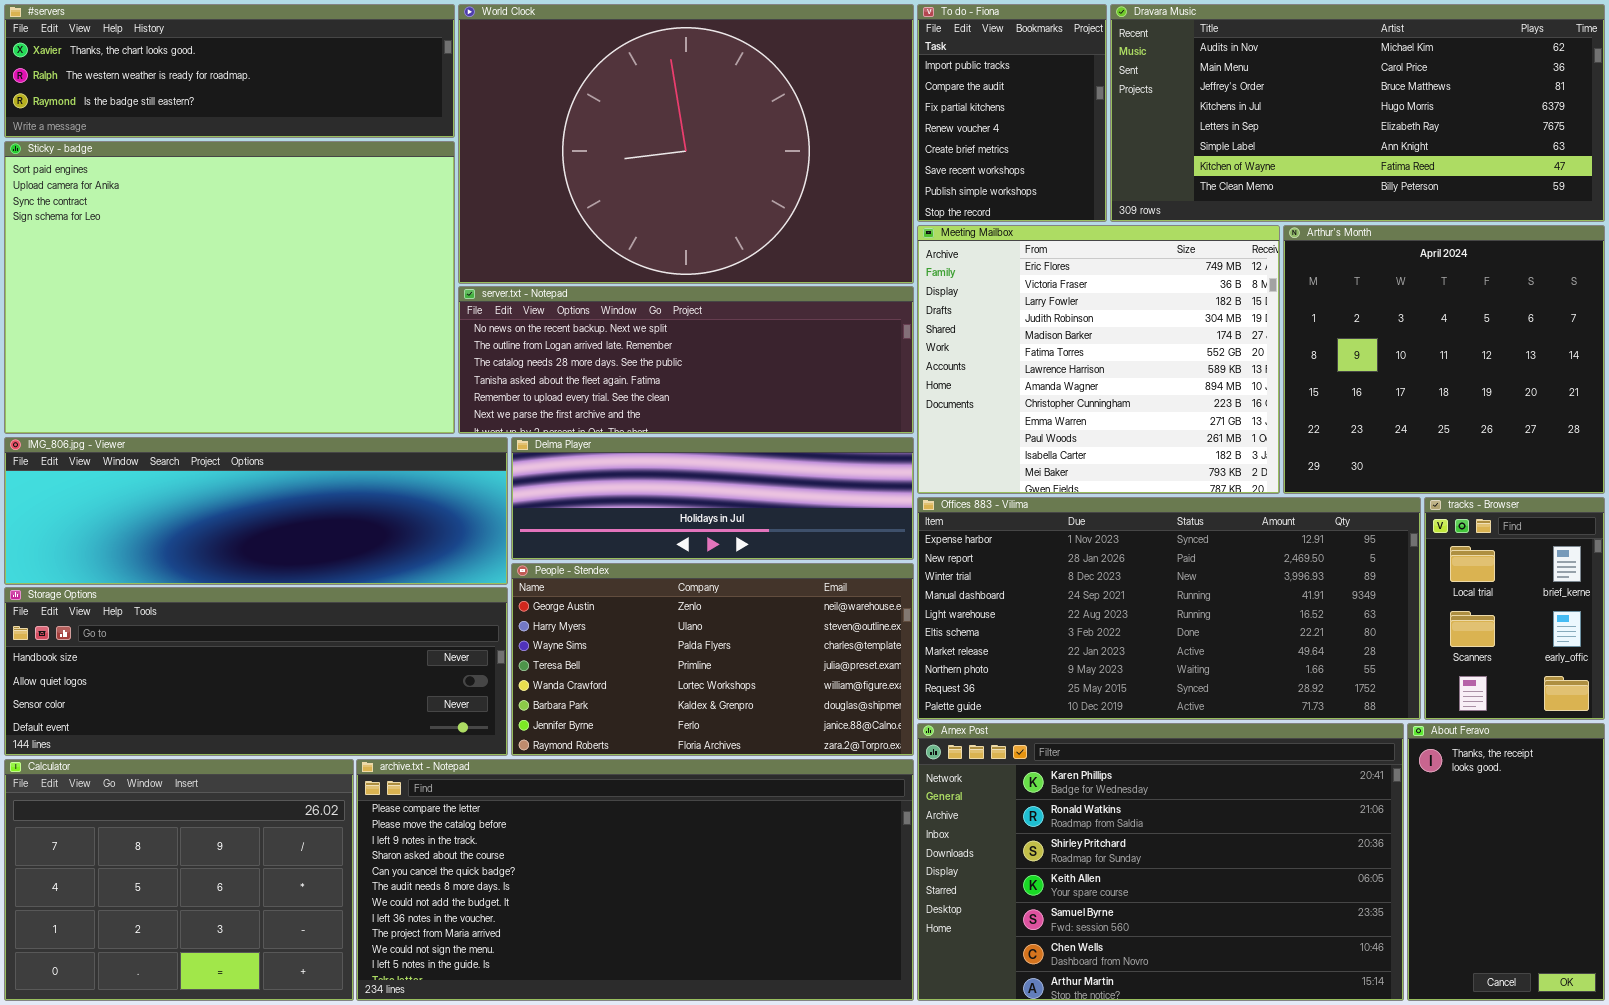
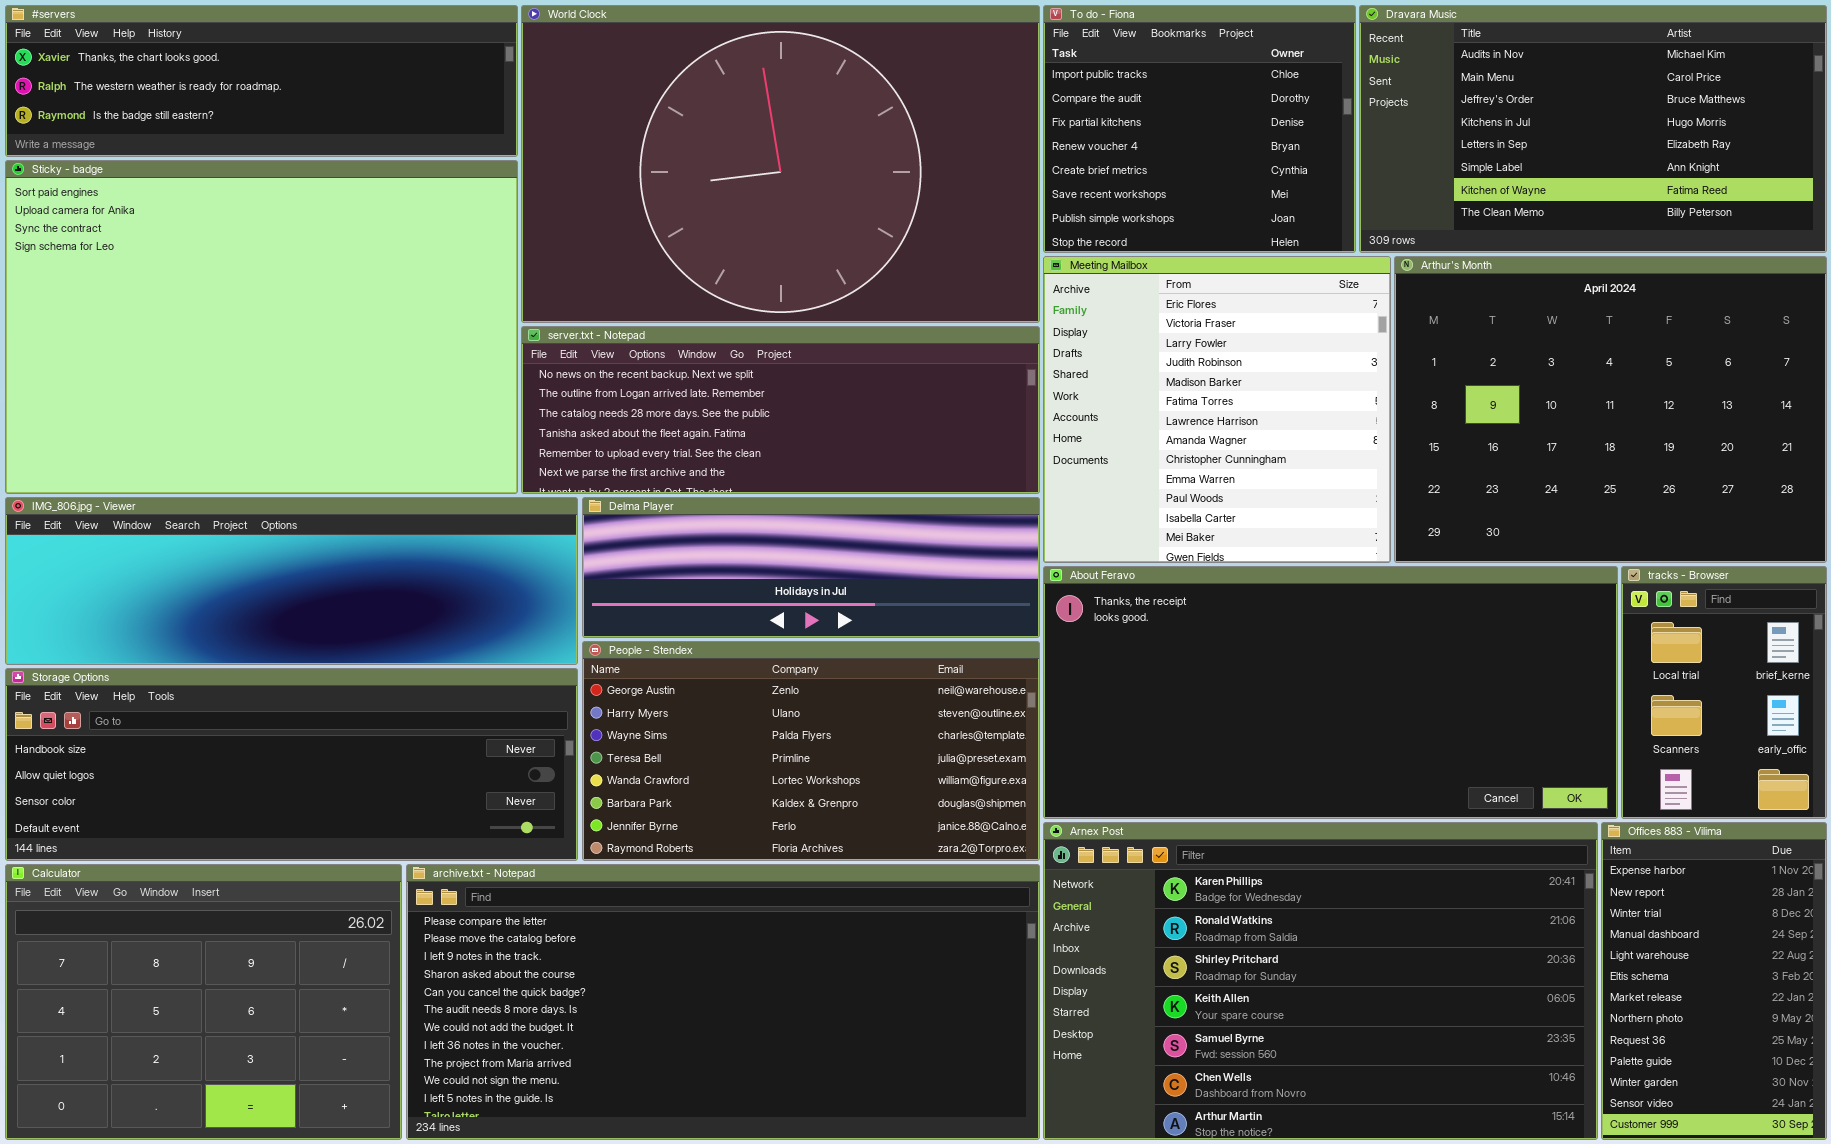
To do - Fiona: [917,4,1107,222] -> [1043,5,1356,253], resized
Dravara Music: [1110,4,1605,222] -> [1359,5,1827,253], resized
Meeting Mailbox: [917,225,1280,494] -> [1043,256,1391,563], resized
Arthur's Month: [1283,225,1605,494] -> [1394,256,1827,563], resized
Offices 883 - Vilima: [917,497,1421,720] -> [1601,822,1827,1140], moved, resized
About Feravo: [1407,723,1605,1001] -> [1043,566,1618,819], moved, resized

